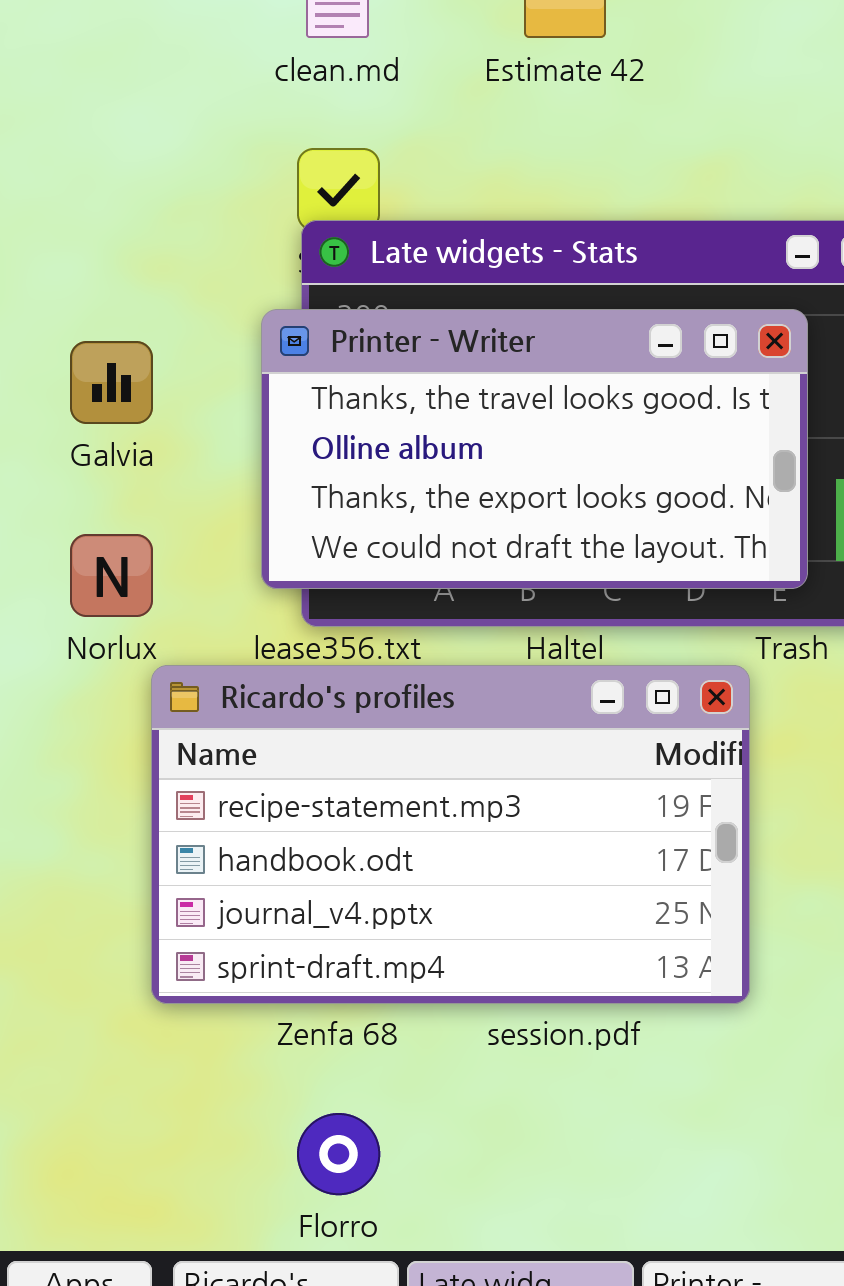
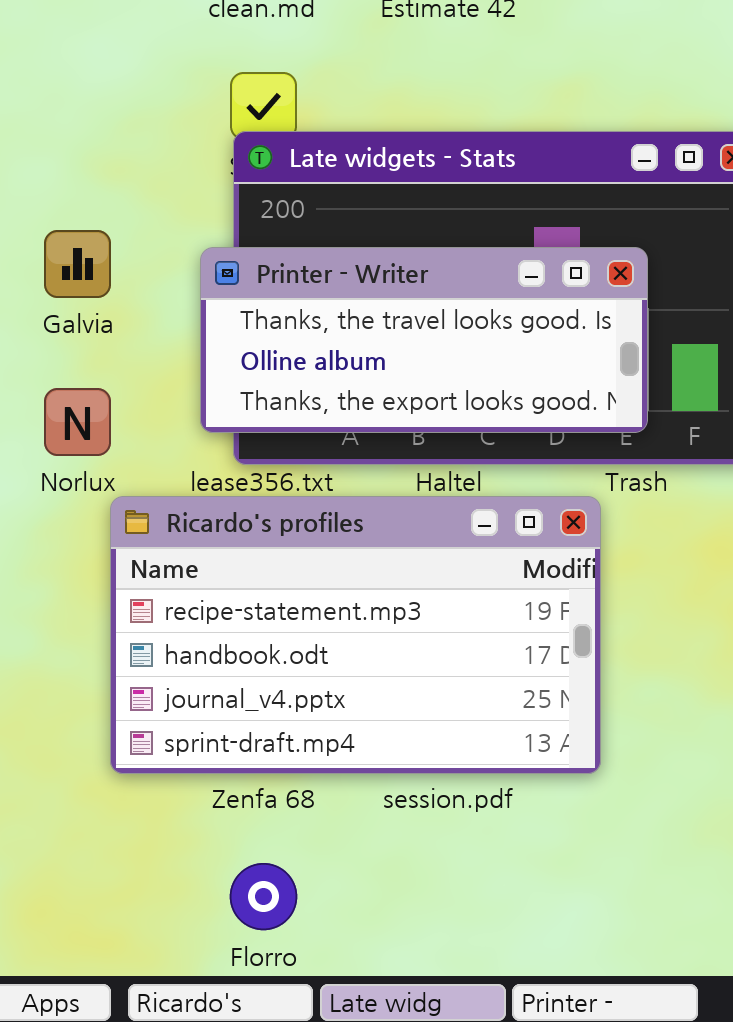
Printer - Writer: [261,309,808,589] -> [200,247,648,433], resized

